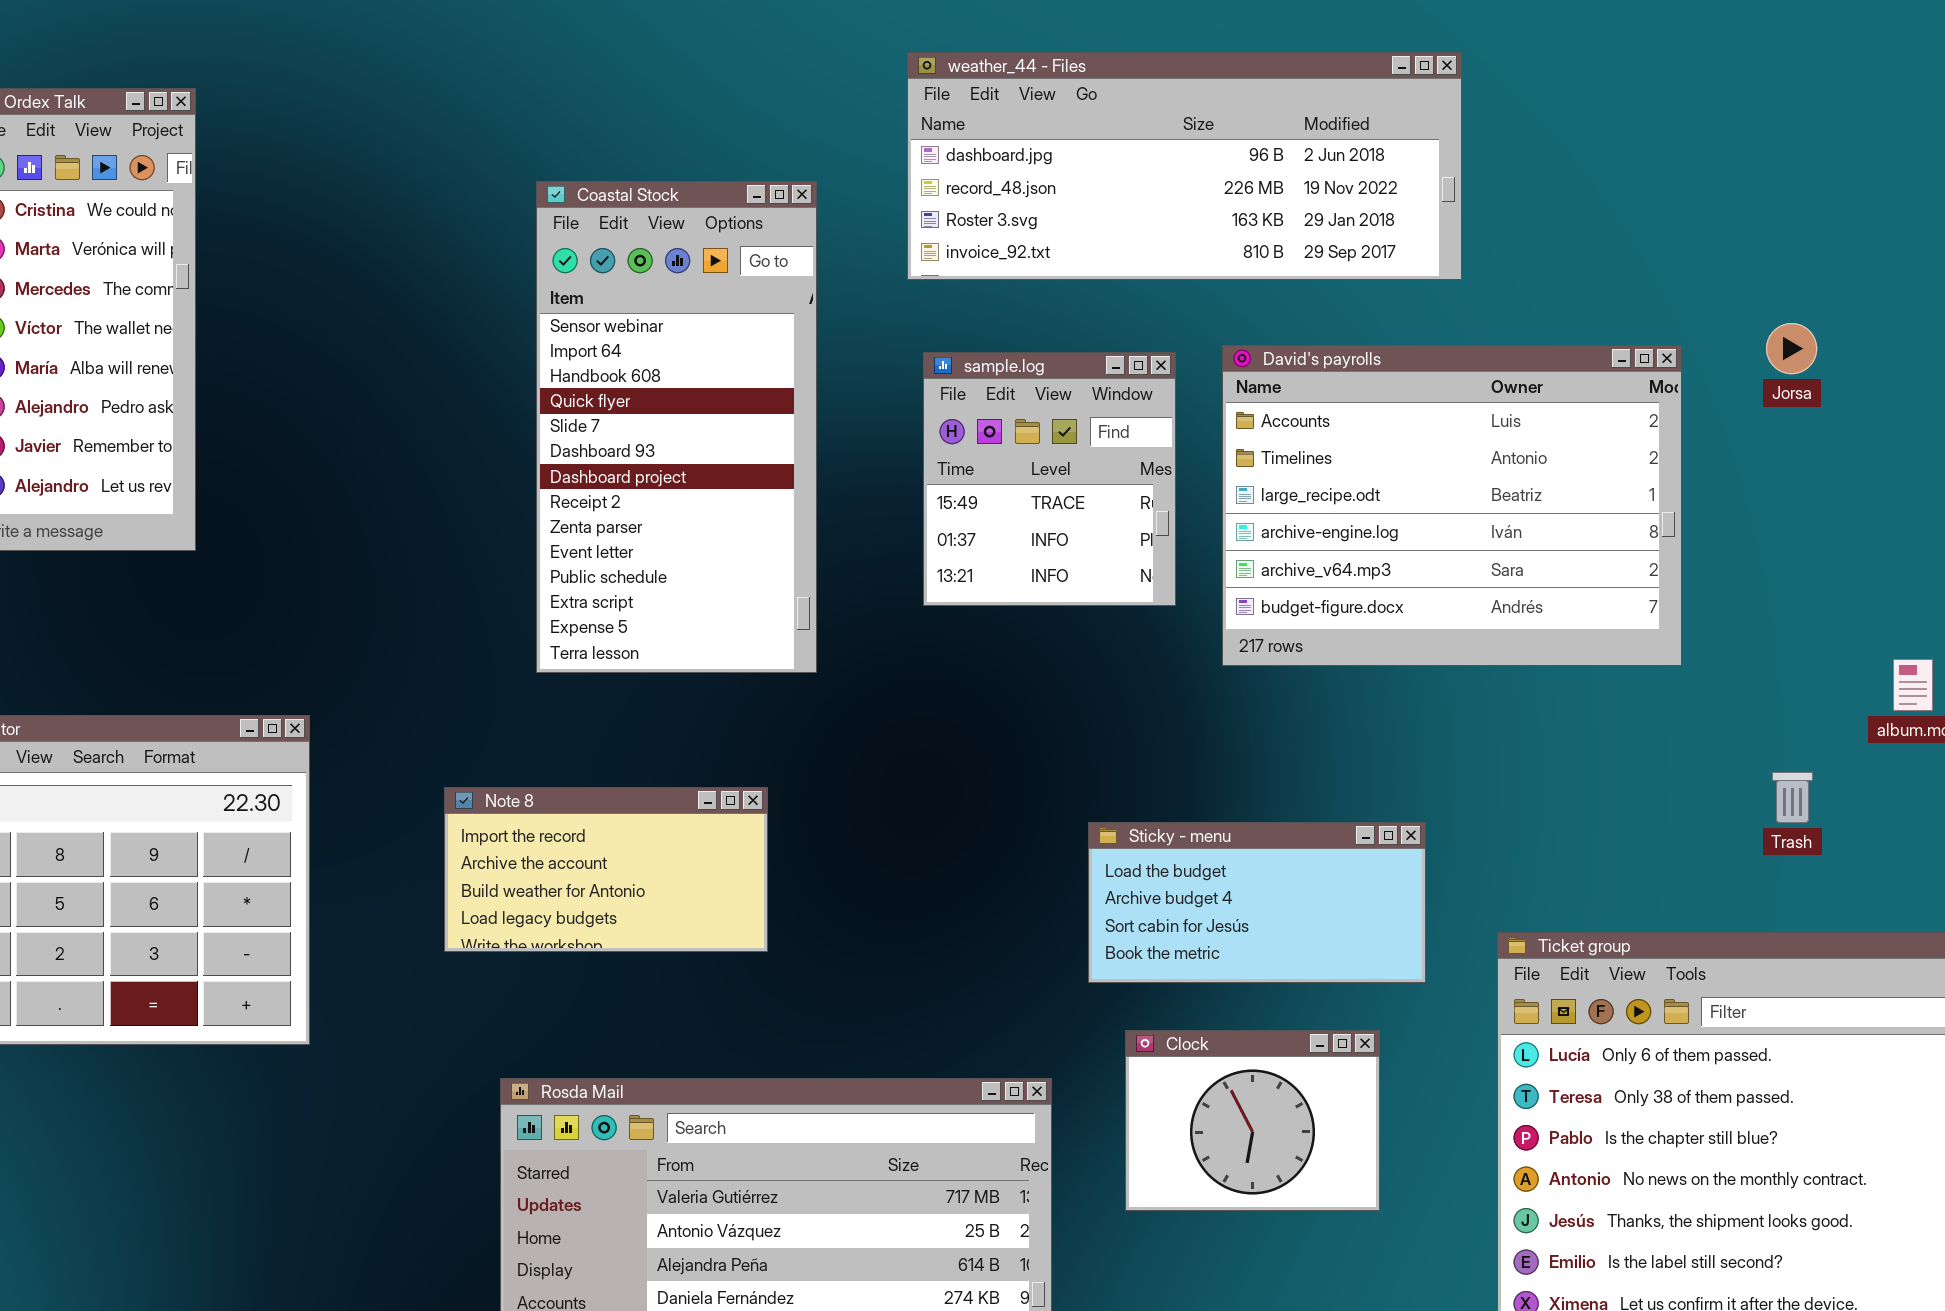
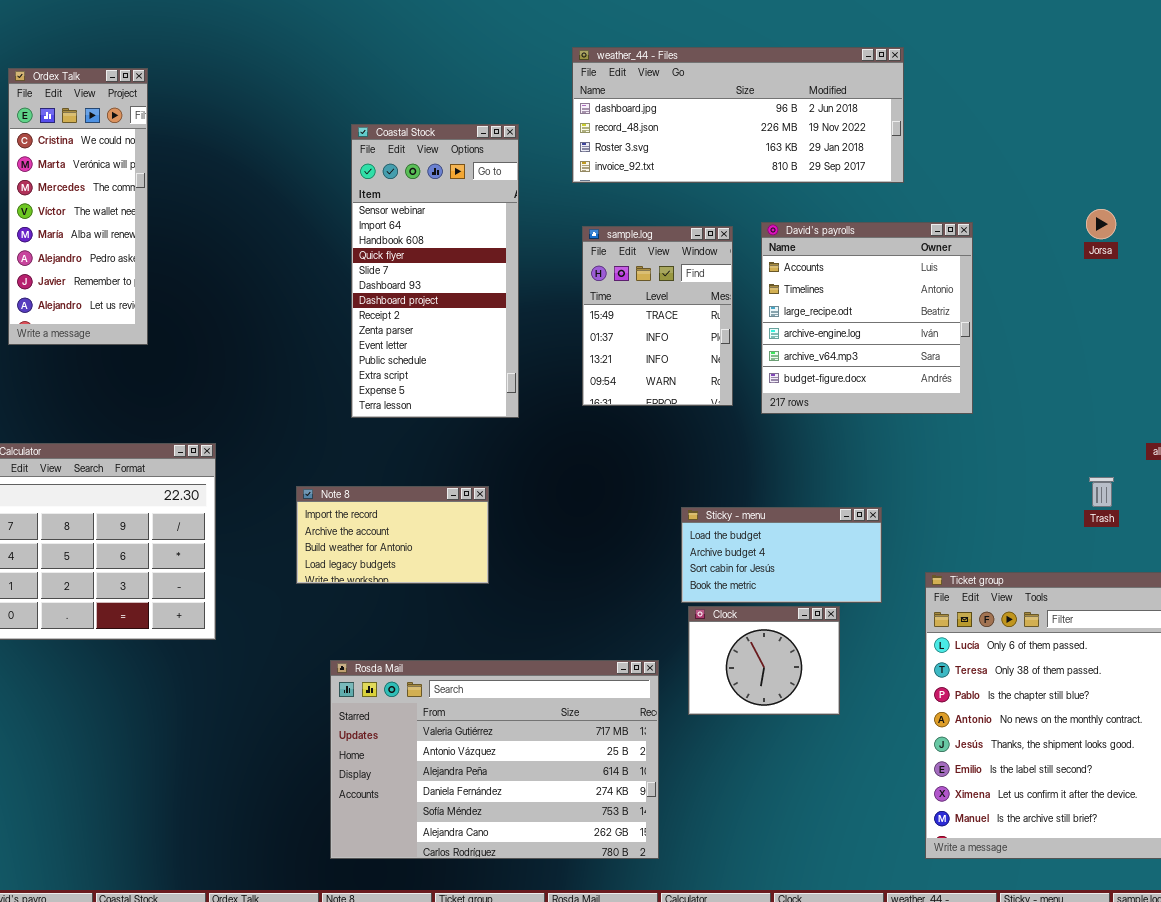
David's payrolls: [1222,345,1682,666] -> [761,222,973,414], resized
sample.log: [923,352,1176,606] -> [582,226,733,406], resized
Clock: [1125,1030,1380,1211] -> [688,606,840,715], moved

